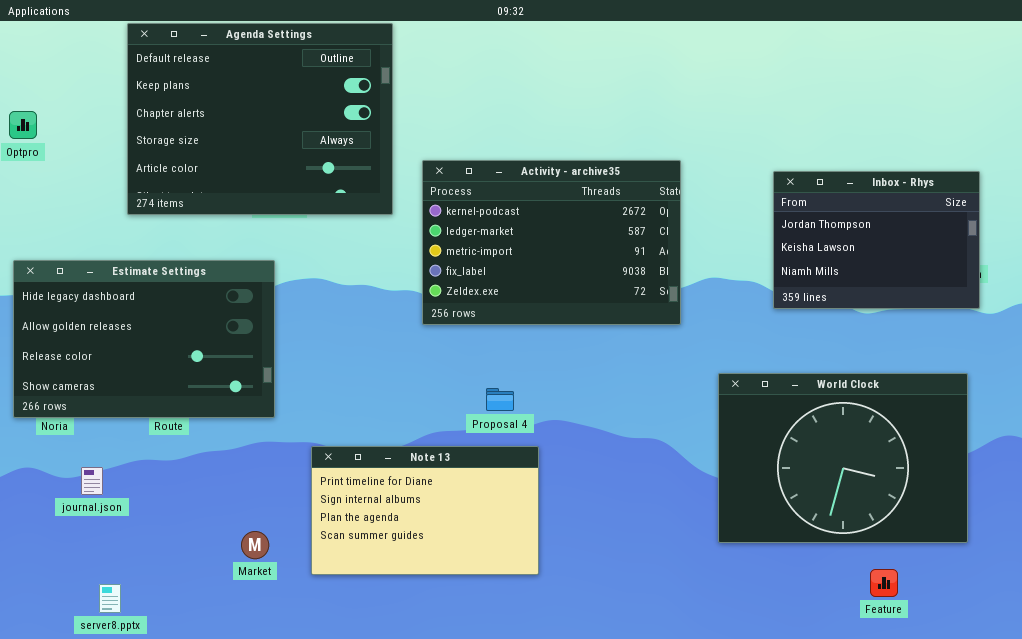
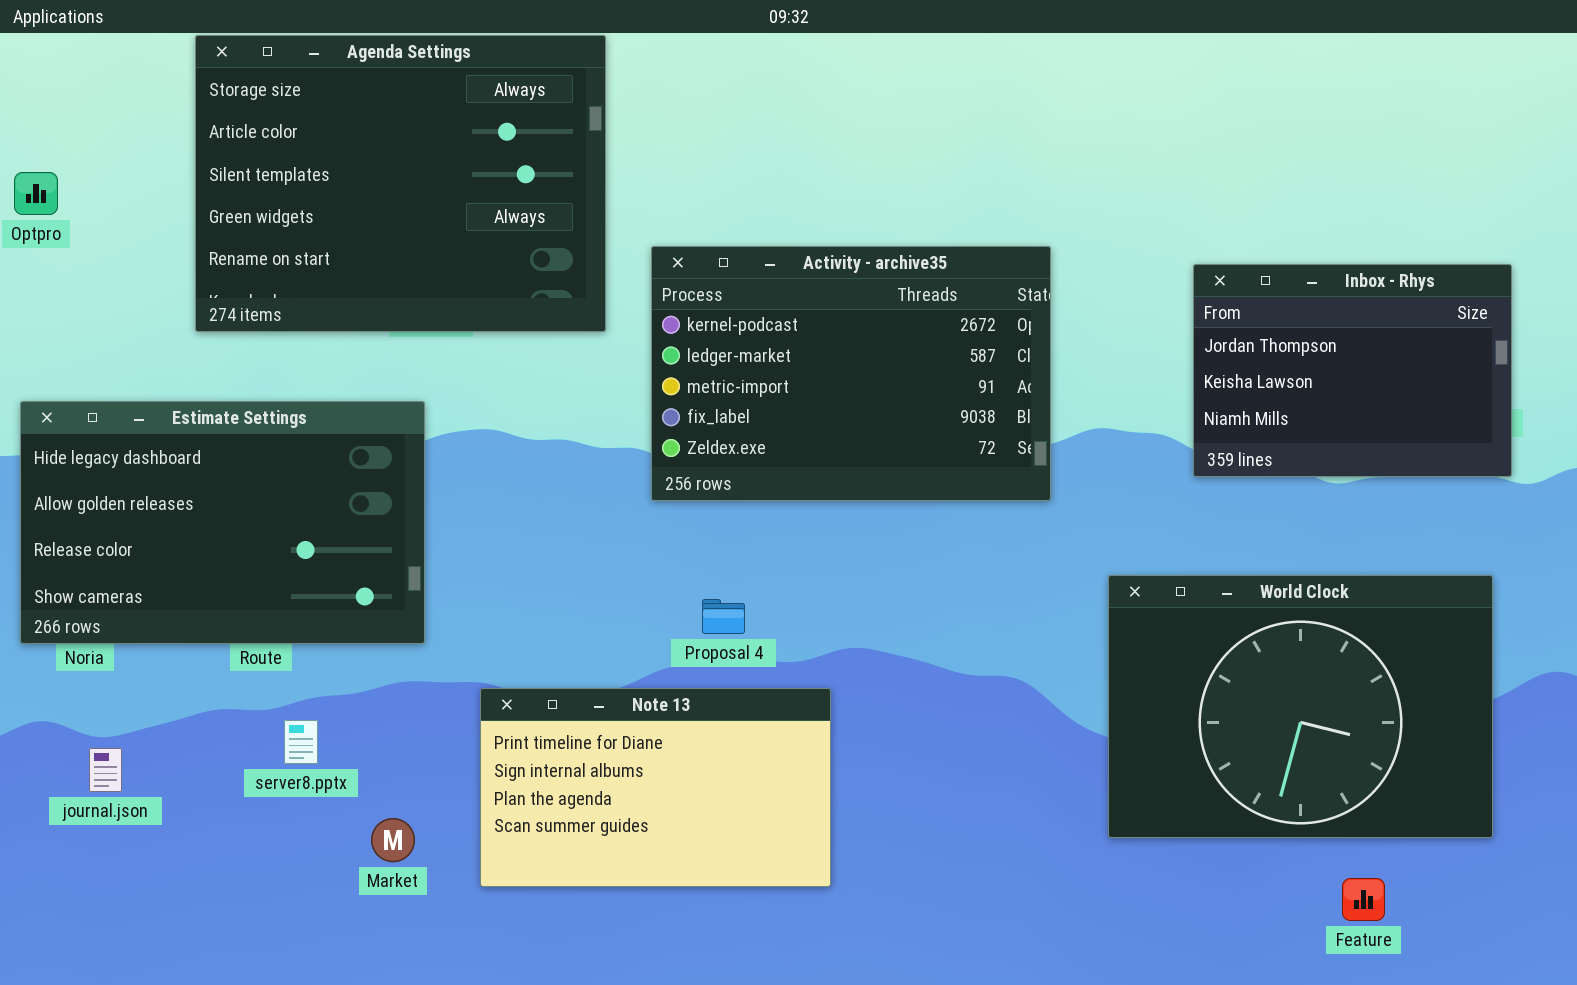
Agenda Settings: [127,23,393,215] -> [195,35,606,332], scrolled down 3 rows
Proposal 4: [486,388,514,411] -> [702,599,745,634], moved
journal.json: [81,467,103,495] -> [89,748,122,792], moved
server8.pptx: [99,584,121,613] -> [284,720,318,764], moved

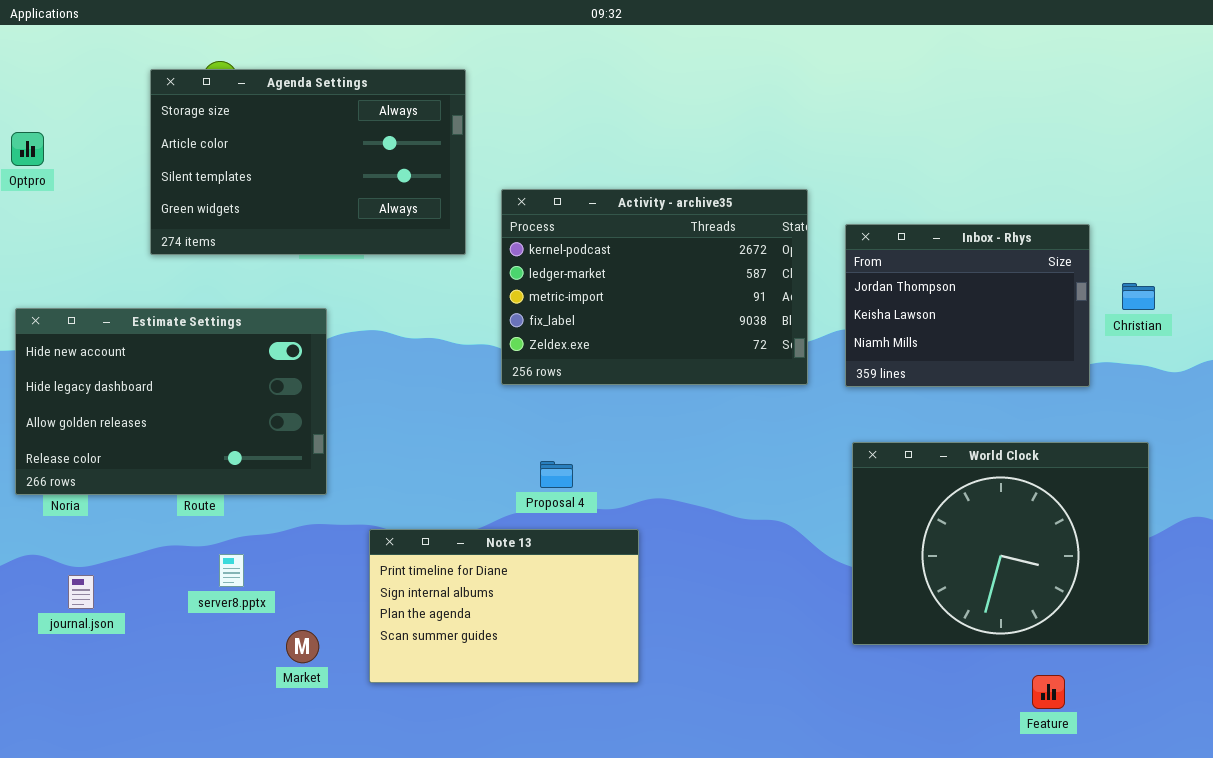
Agenda Settings: [195,35,606,332] -> [150,69,466,255], resized
Inbox - Rhys: [1193,264,1512,477] -> [845,224,1090,387], moved
Estimate Settings: [20,401,425,644] -> [15,308,327,495], scrolled up 1 row

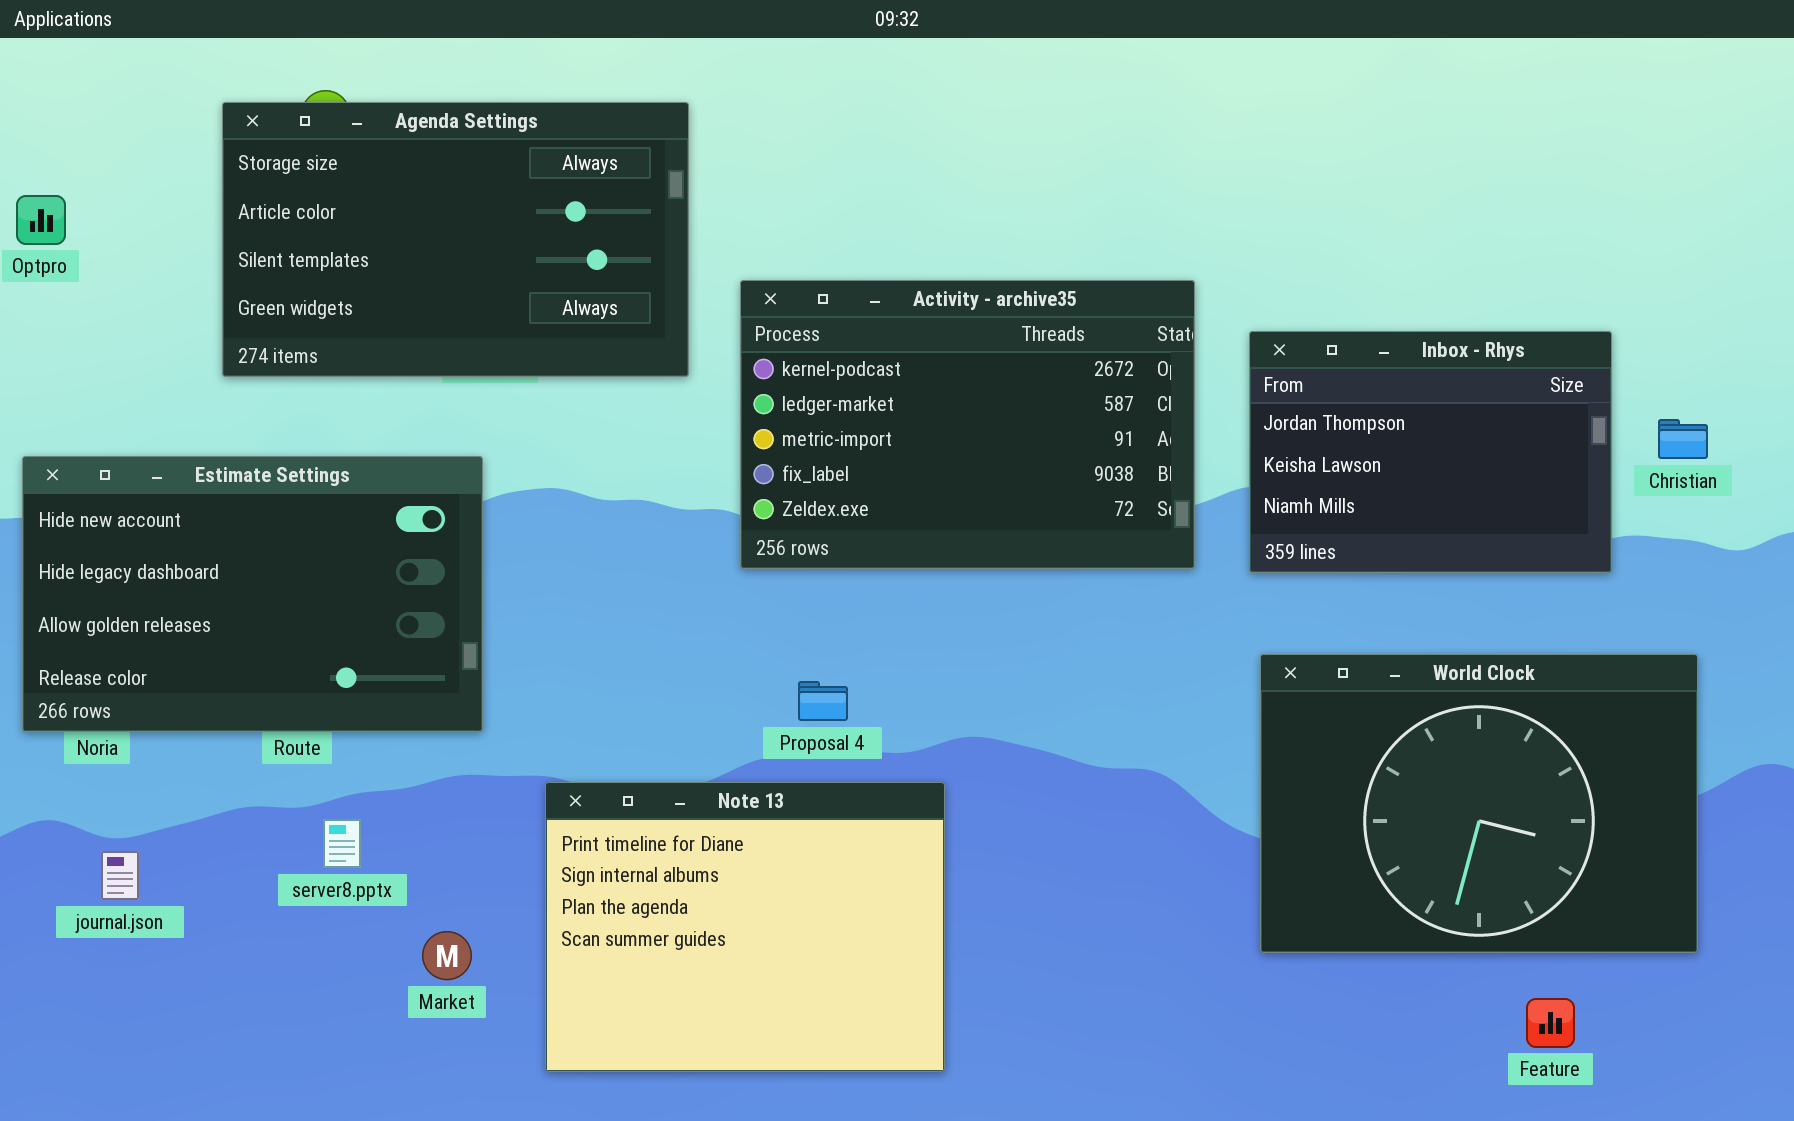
Note 13: [369,529,639,683] -> [545,782,945,1072], resized

